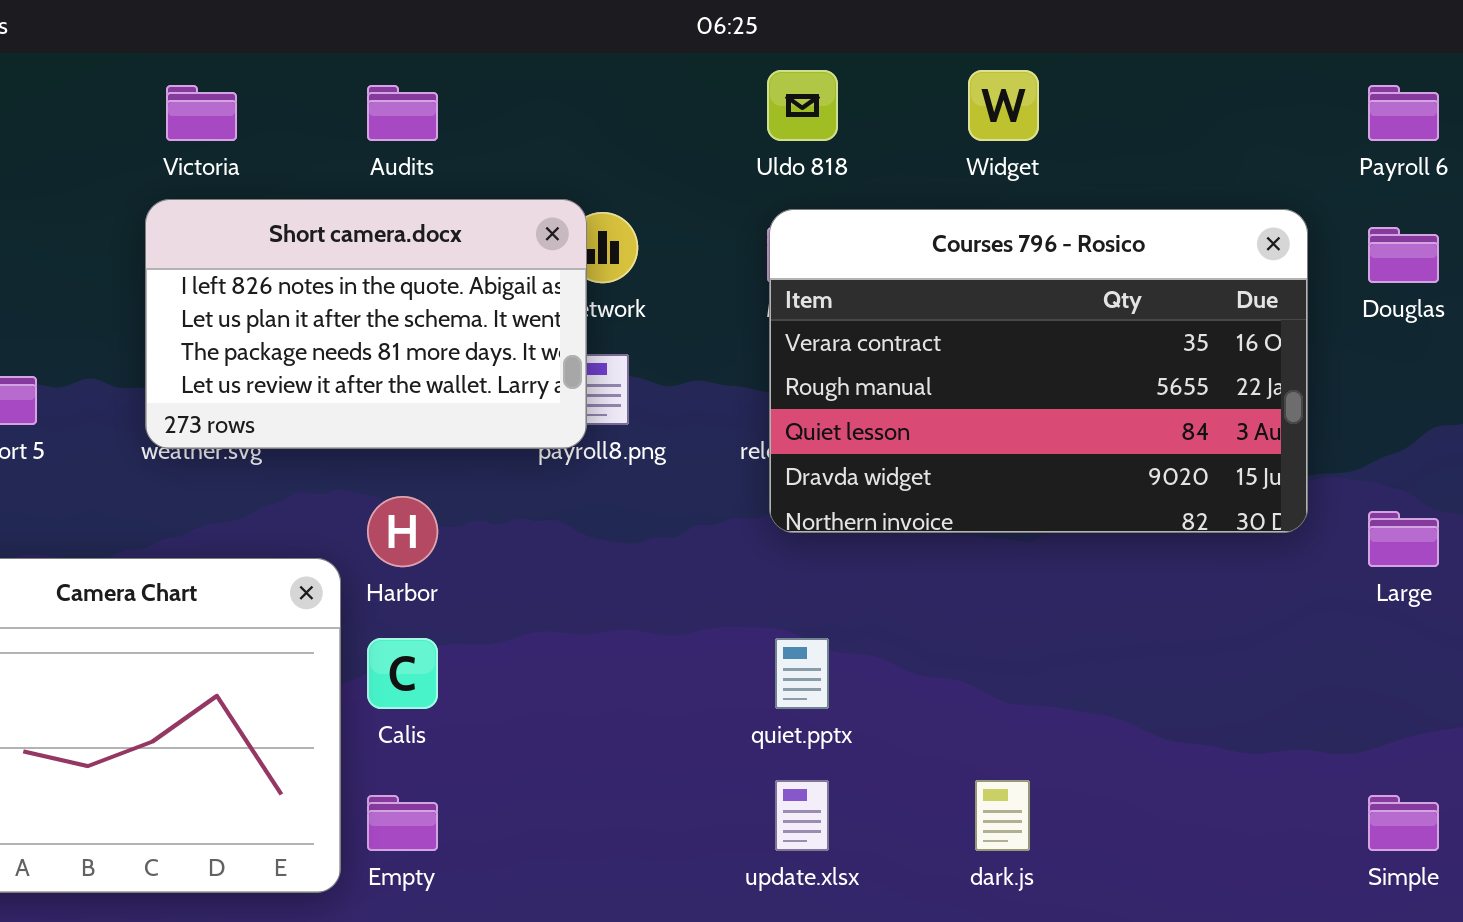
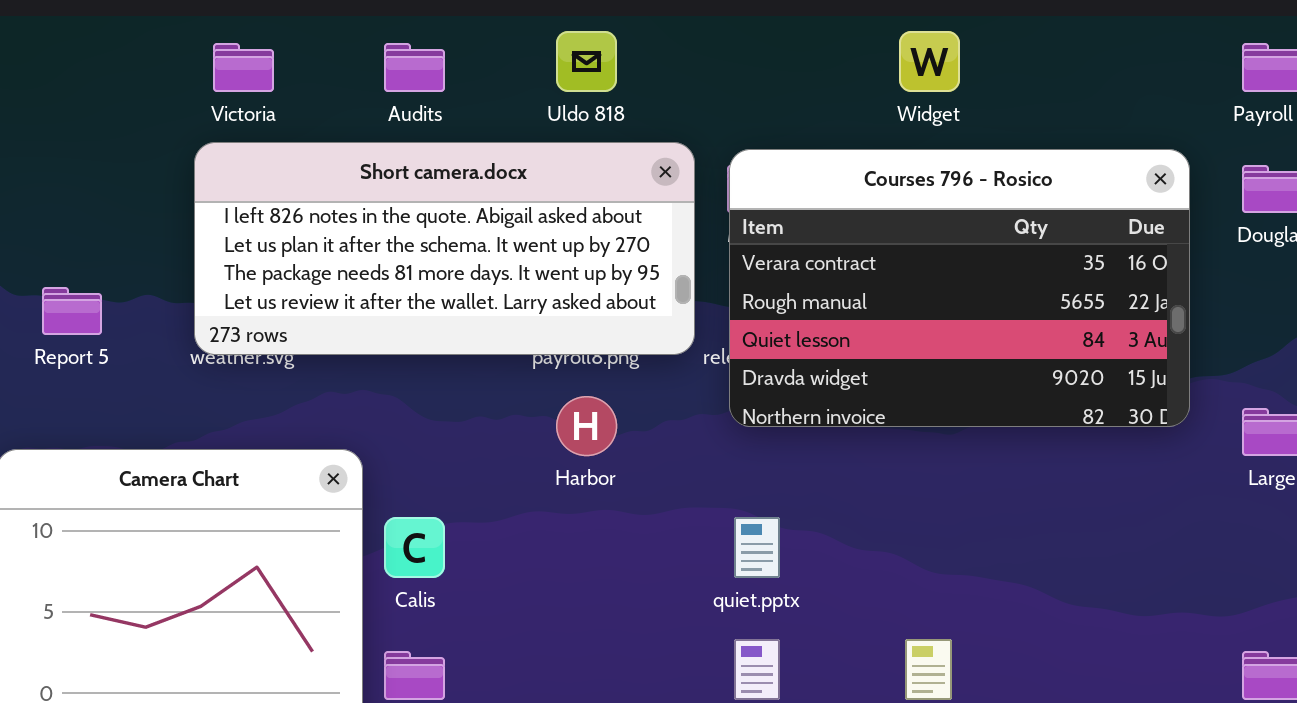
Uldo 818: [767,70,838,141] -> [556,31,617,92], moved
Short camera.docx: [145,199,587,449] -> [194,142,695,355], resized
Harbor: [367,496,438,567] -> [556,396,617,456], moved

